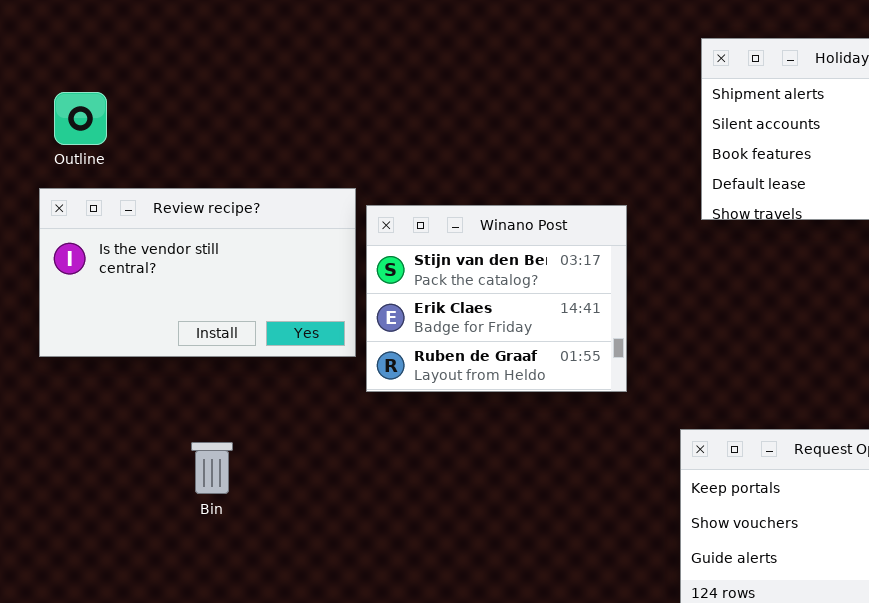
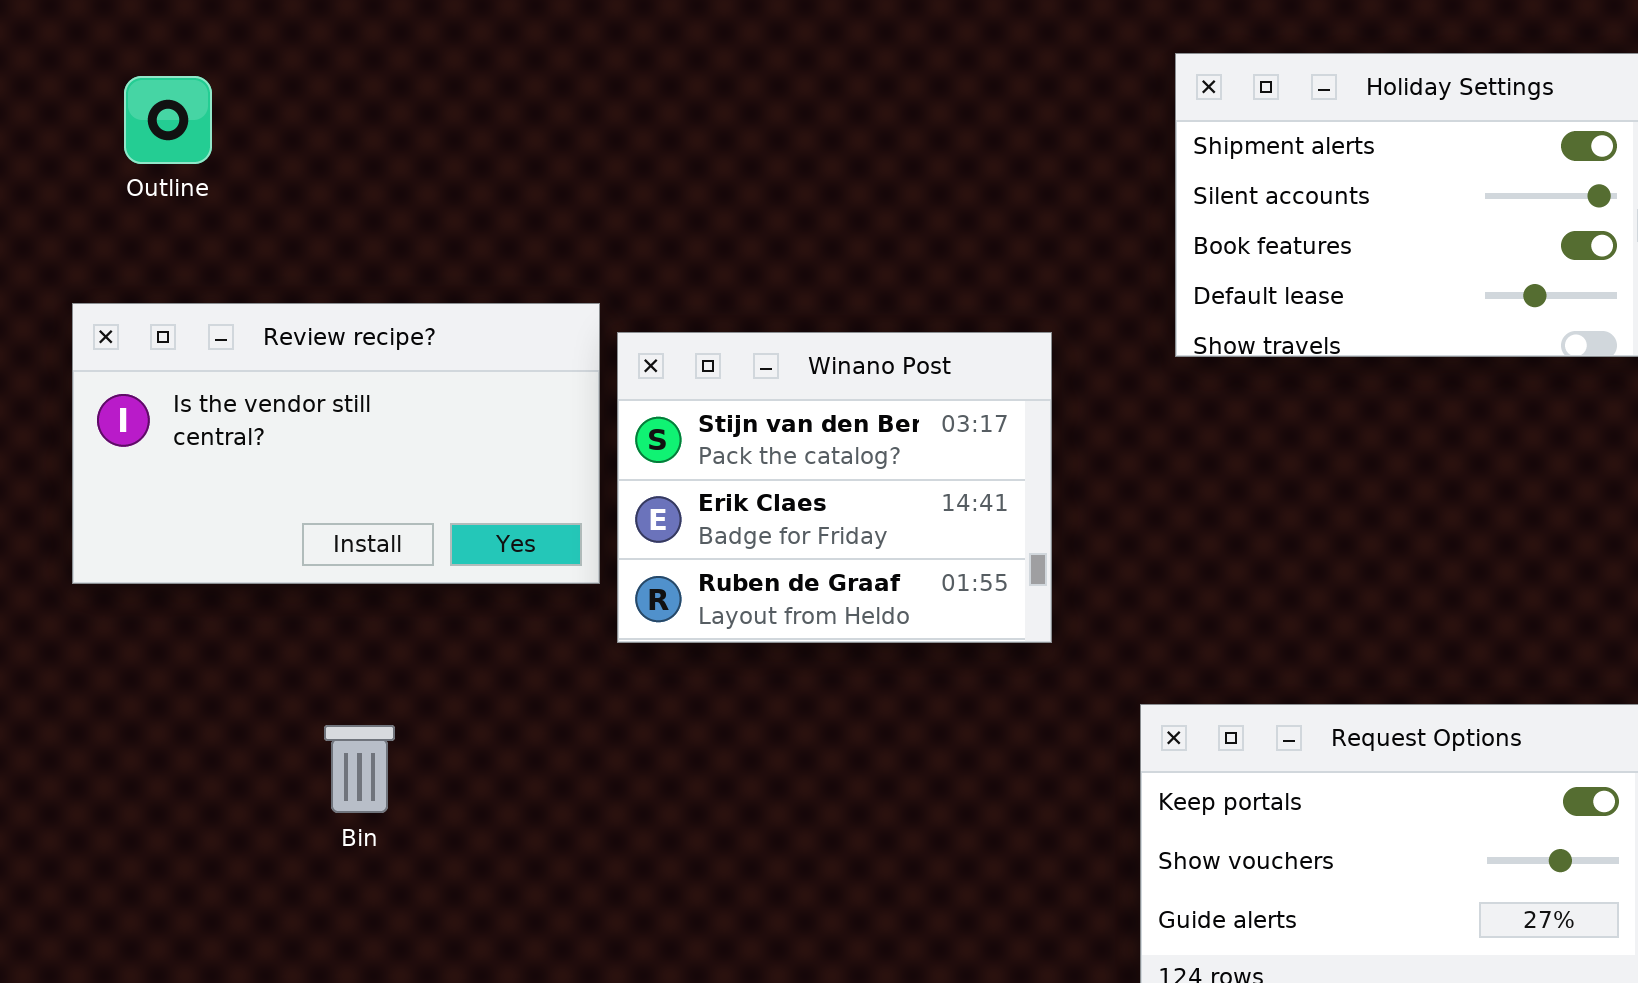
Outline: [54,92,107,145] -> [124,76,212,164], moved

